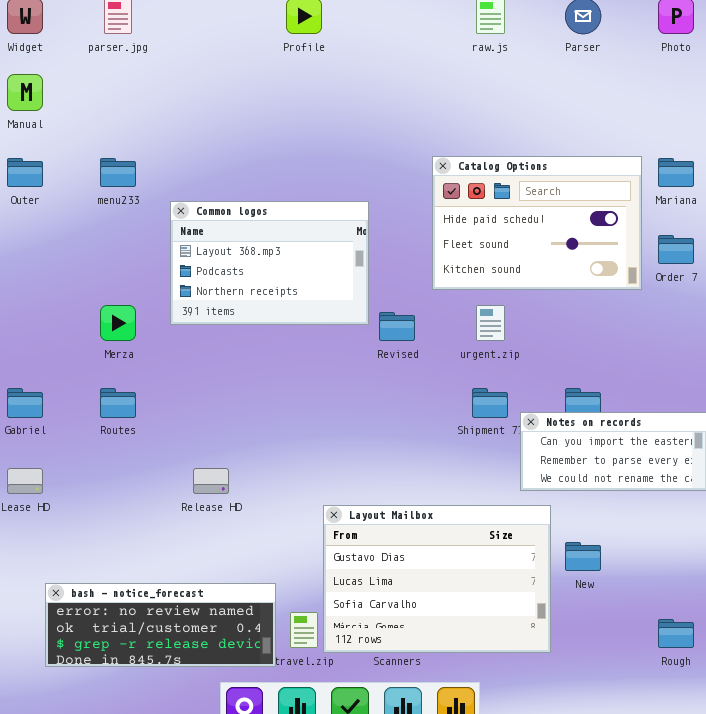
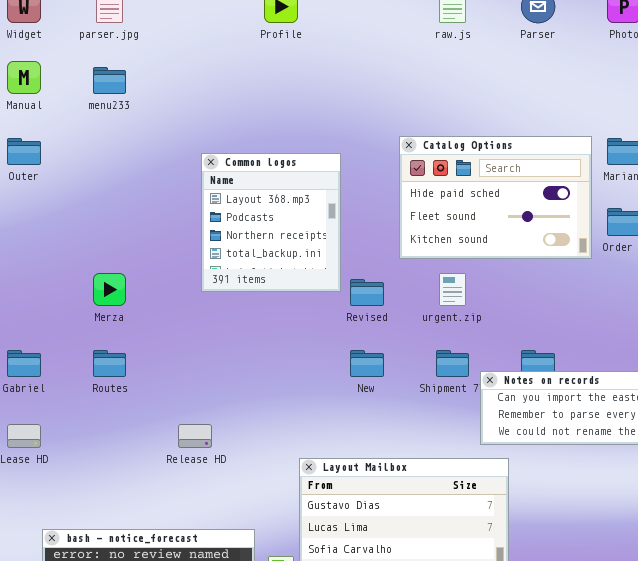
menu233: [100,158,136,187] -> [93,67,126,94], moved
Common logos: [170,201,369,325] -> [201,153,341,292], resized
New: [565,542,601,571] -> [350,350,384,377], moved

